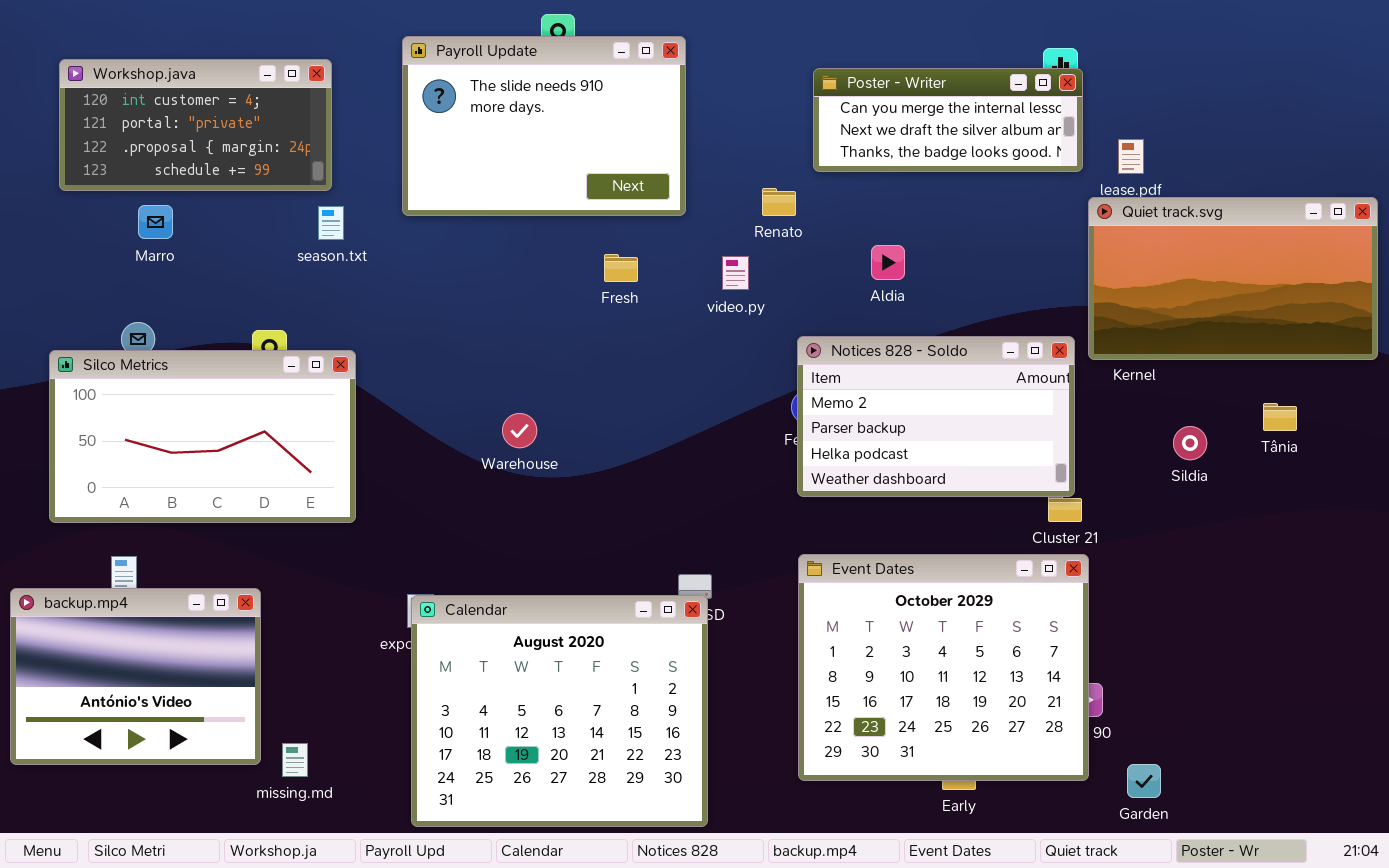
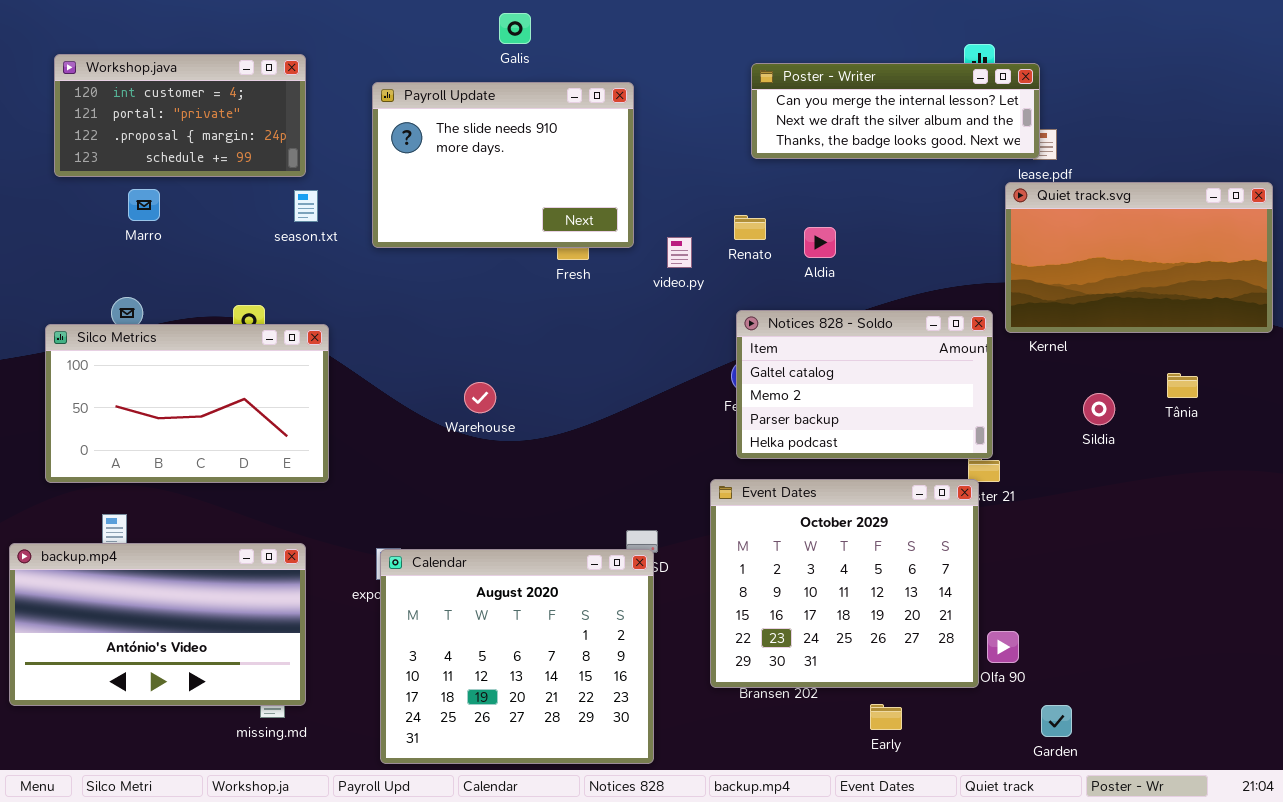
Payroll Update: [402,36,686,216] -> [372,82,634,248], moved
Poster - Writer: [813,68,1083,172] -> [751,63,1040,159], resized
Renato: [762,188,796,216] -> [734,215,766,240], moved
Notices 828 - Soldo: [797,336,1075,497] -> [736,310,993,459], scrolled up 1 row
Event Dates: [798,554,1089,781] -> [710,479,979,688], moved
backup.mp4: [10,588,261,765] -> [9,543,306,706], resized

